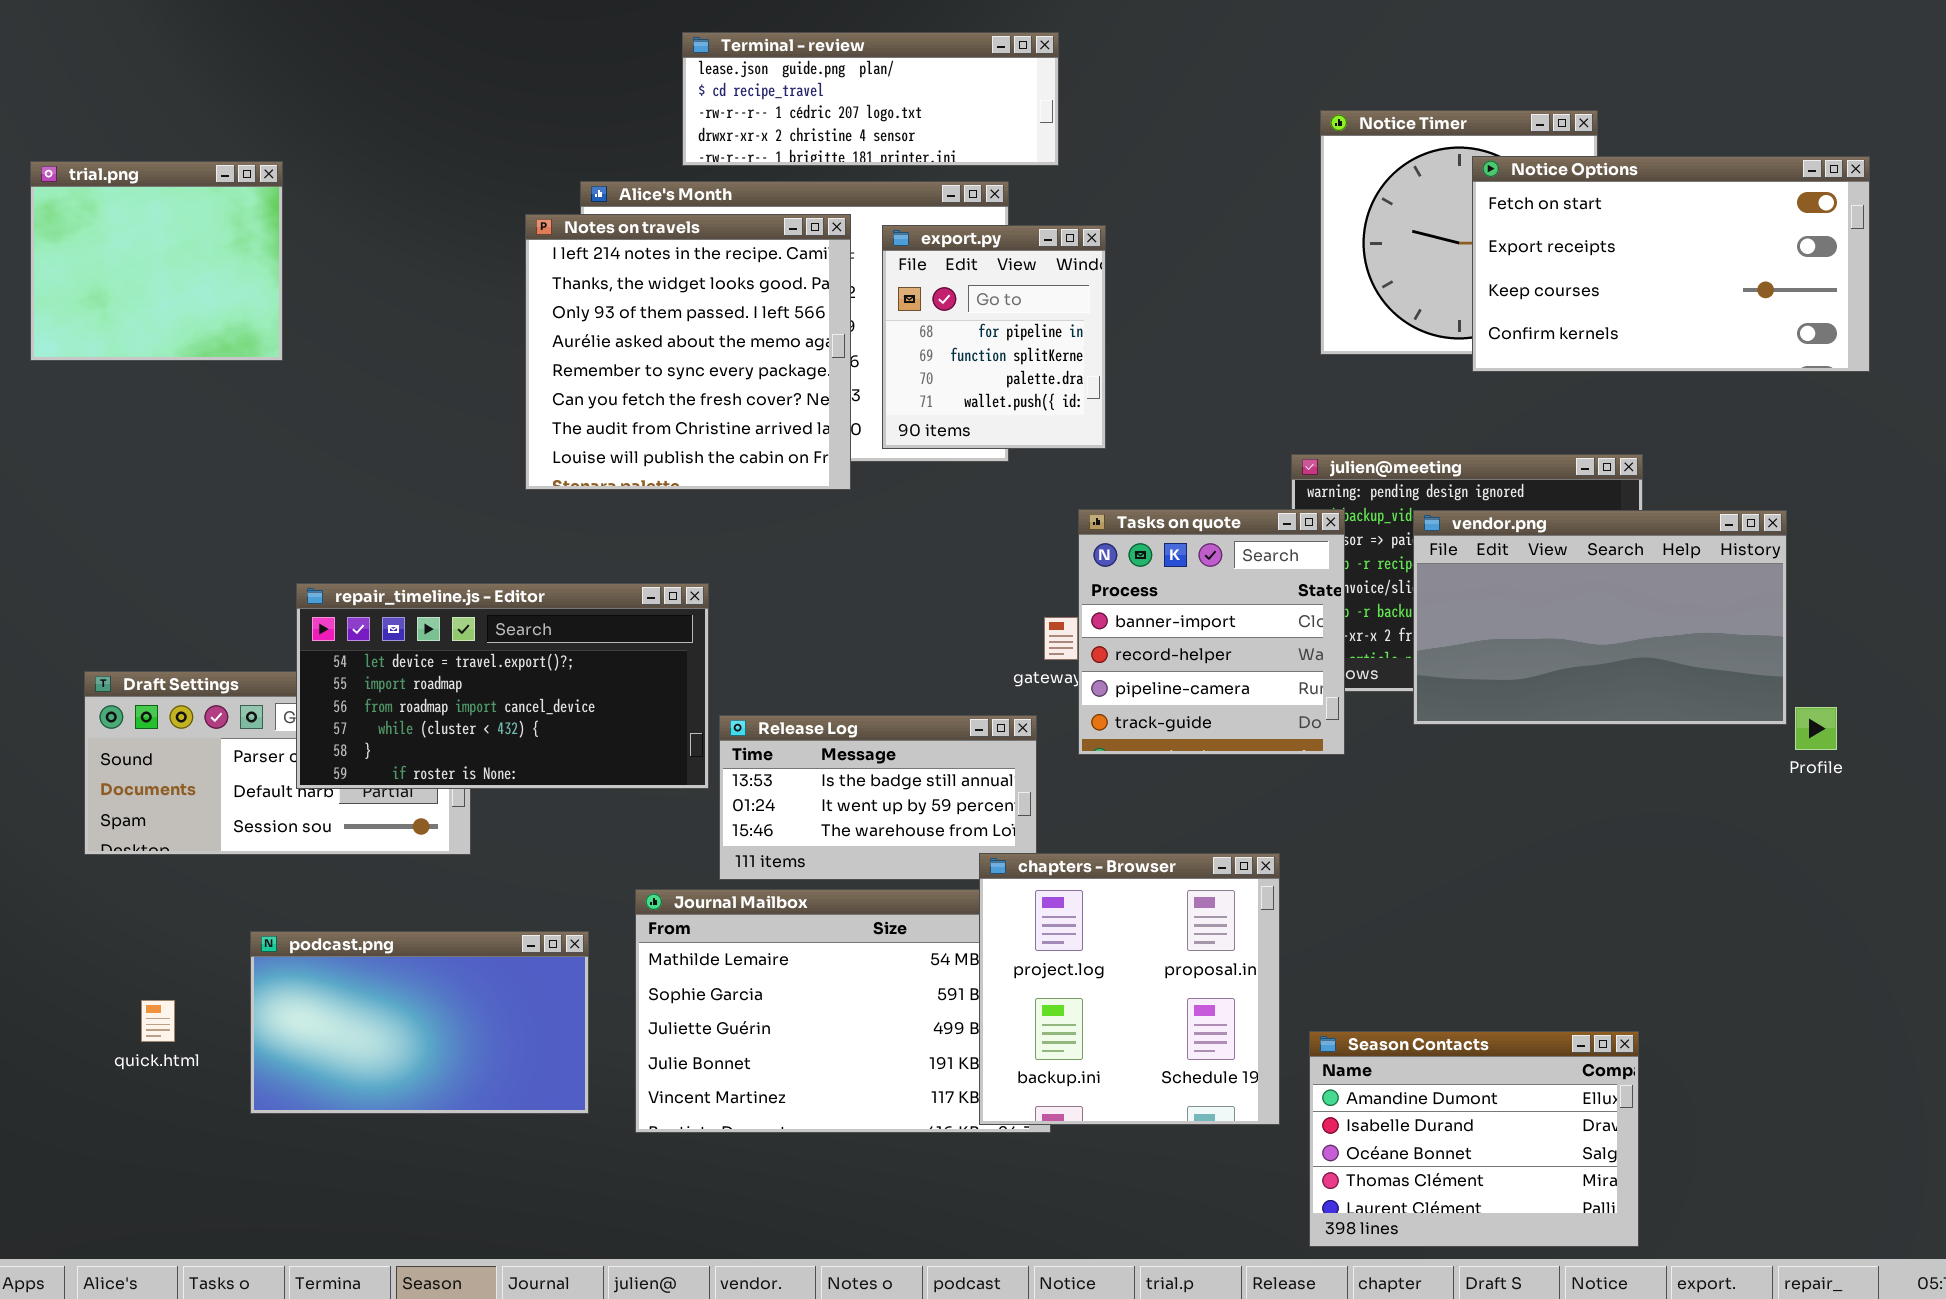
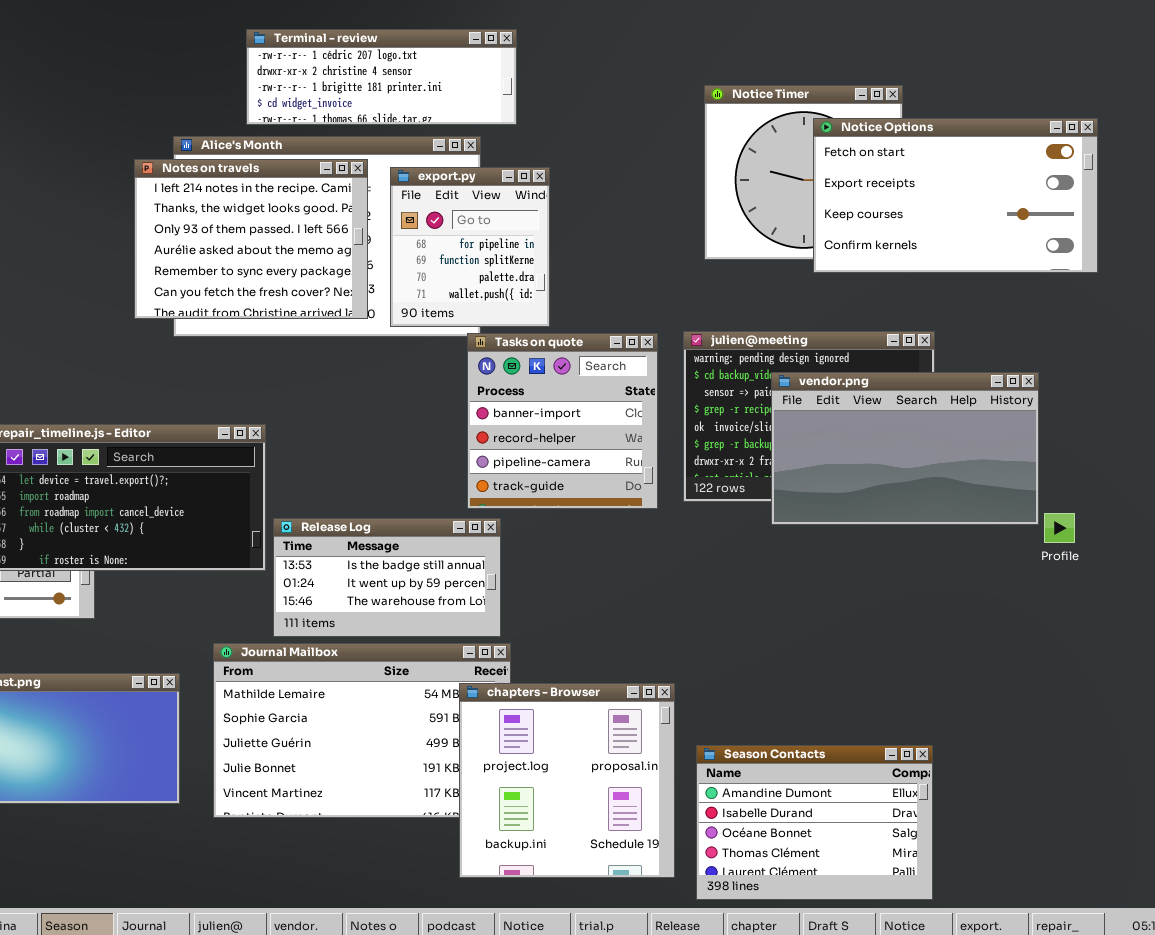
Terminal - review: [682,32,1059,166] -> [246,29,517,125], scrolled down 2 rows
Notes on travels: [525,214,851,490] -> [134,159,368,319], resized
Tasks on quote: [1078,509,1345,755] -> [467,333,658,509], moved
chapters - Browser: [979,853,1280,1125] -> [459,683,675,878], moved

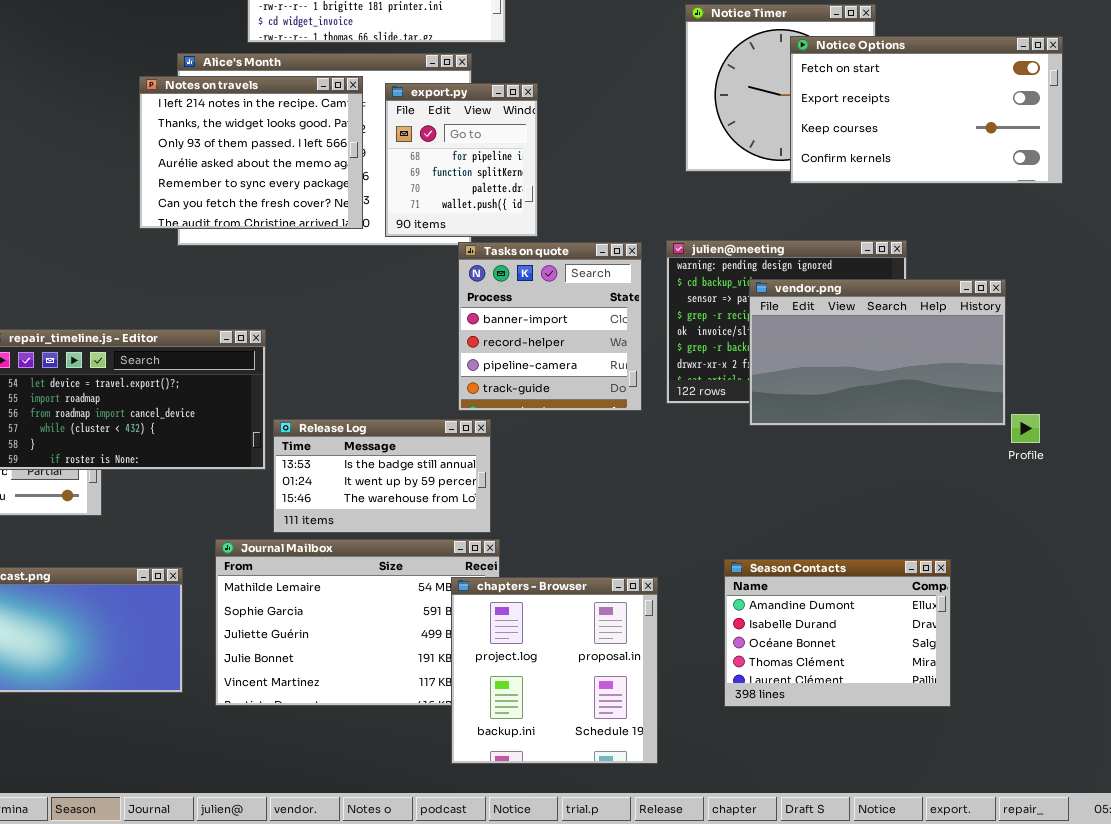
Season Contacts: [696,745,933,900] -> [724,559,951,707], moved

